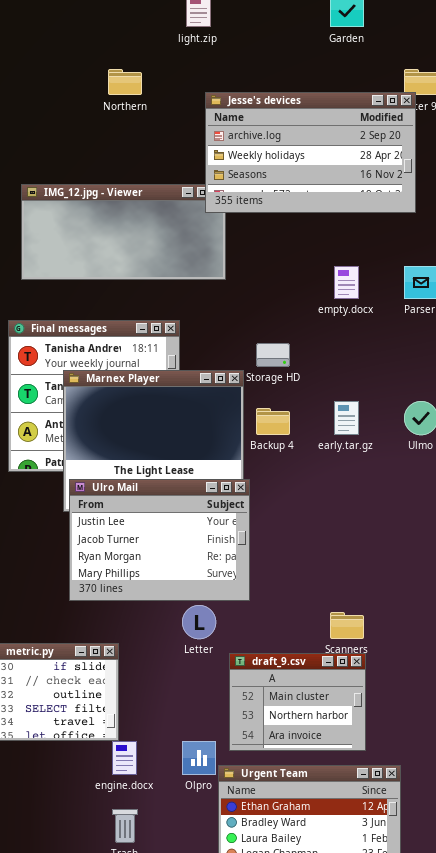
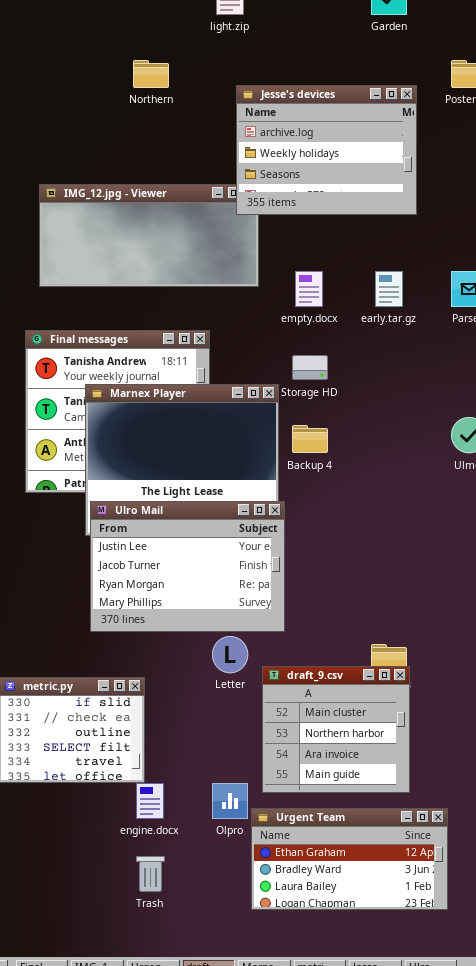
Jesse's devices: [205,92,416,213] -> [236,85,417,215], resized
empty.docx: [334,266,359,299] -> [295,271,323,307], moved
early.tar.gz: [334,401,359,435] -> [375,271,403,307], moved
draft_9.csv: [229,653,366,751] -> [262,666,410,793], resized

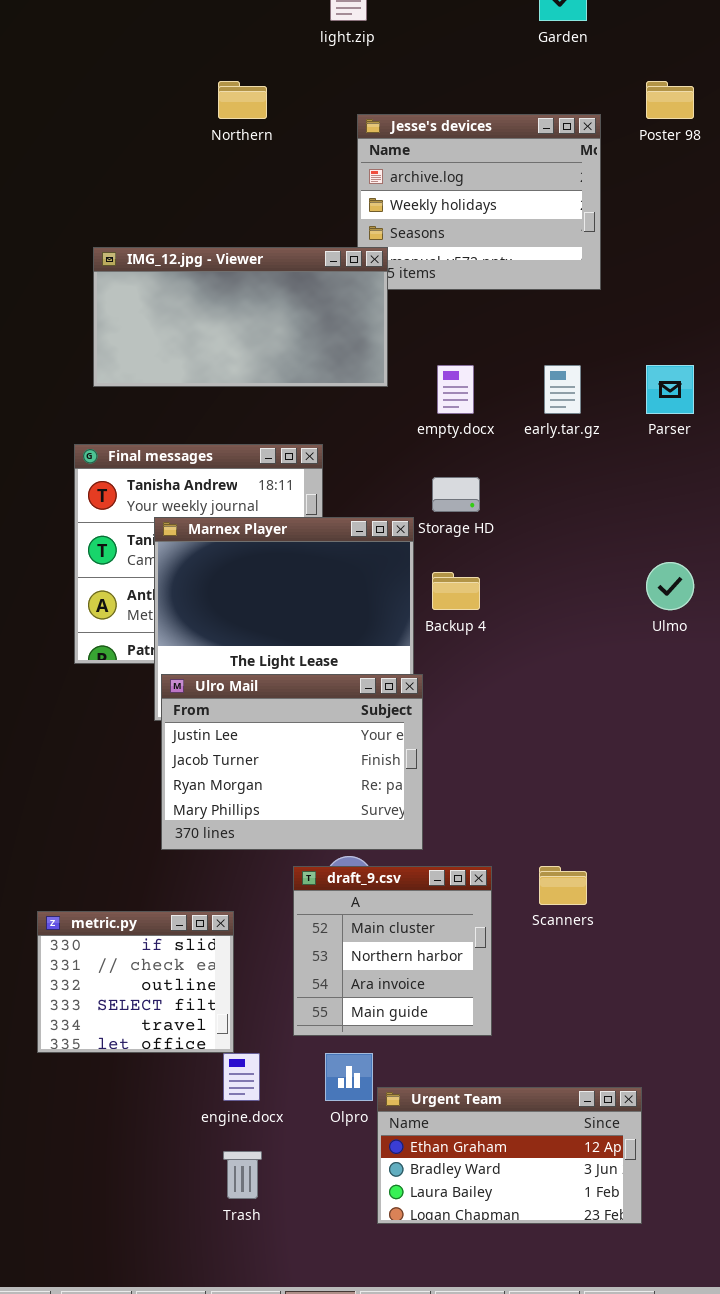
IMG_12.jpg - Viewer: [39,184,259,287] -> [93,247,388,387], raised
draft_9.csv: [262,666,410,793] -> [293,866,492,1036], moved

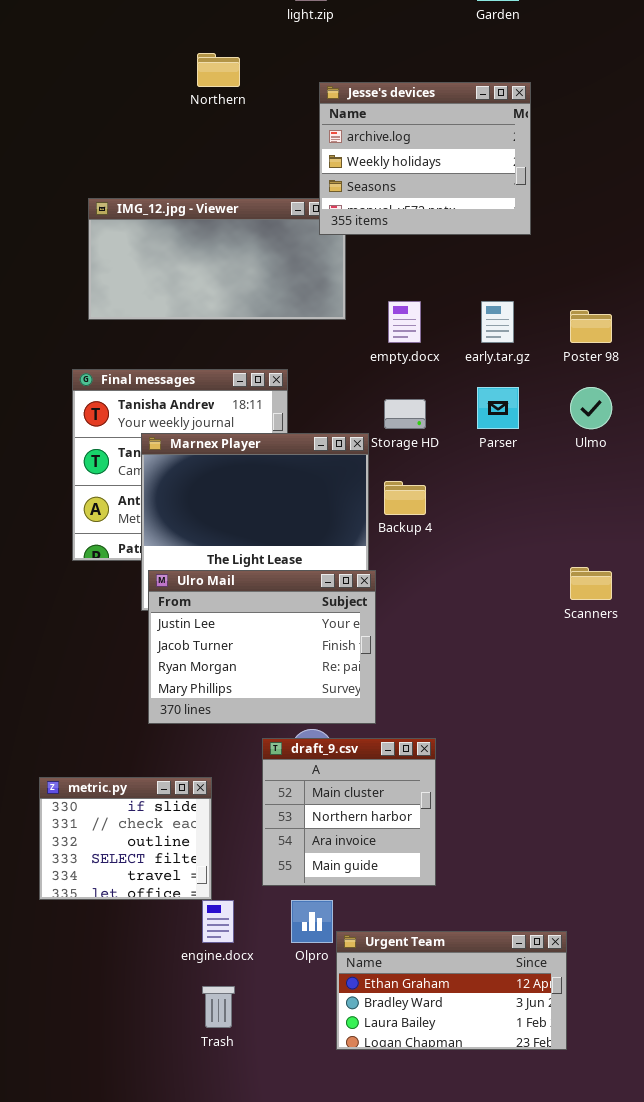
Poster 98: [646,81,694,119] -> [570,310,612,343], moved
Jesse's devices: [357,114,601,290] -> [319,82,531,235], raised
Parser: [646,365,694,414] -> [477,387,519,429], moved
Ulmo: [646,562,694,610] -> [570,387,612,429], moved
Scanners: [539,866,587,905] -> [570,567,612,600], moved

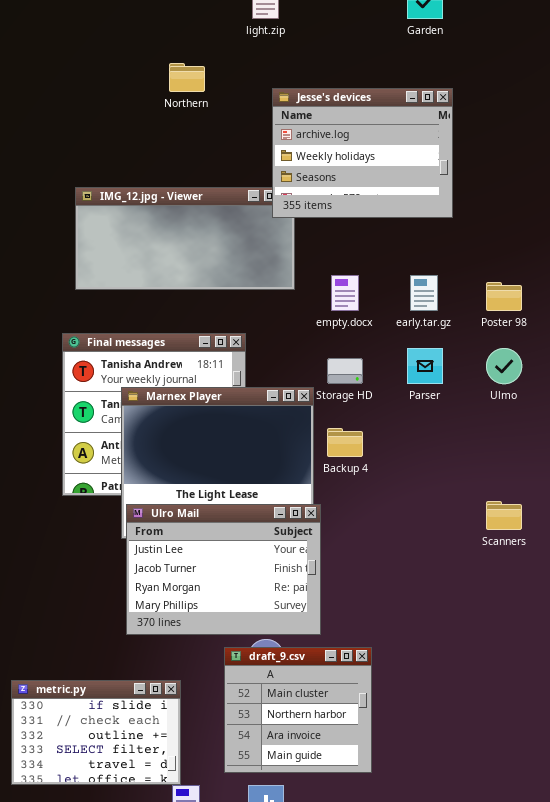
metric.py: [39,777,212,900] -> [11,680,181,785], resized

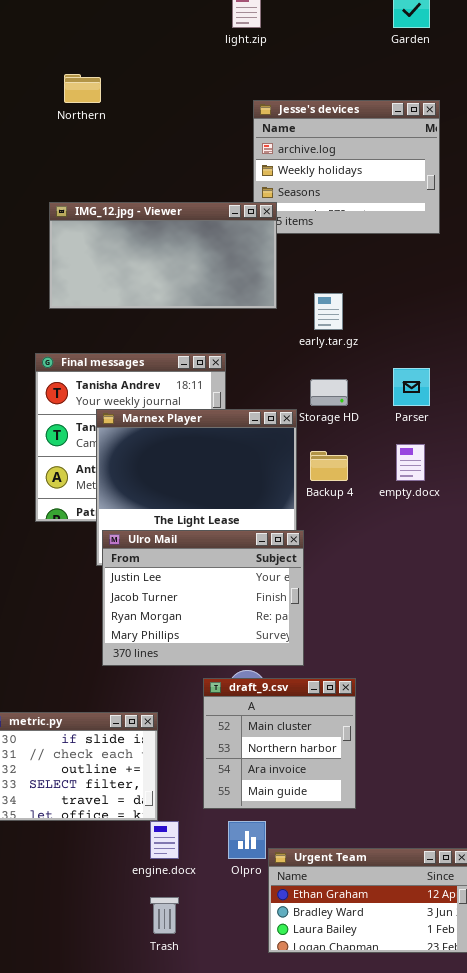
Northern: [169,63,205,92] -> [64,74,101,103], moved
IMG_12.jpg - Viewer: [75,187,295,290] -> [49,202,277,309], raised
empty.docx: [331,275,359,311] -> [396,444,425,481], moved
early.tar.gz: [410,275,438,311] -> [314,293,343,330], moved

